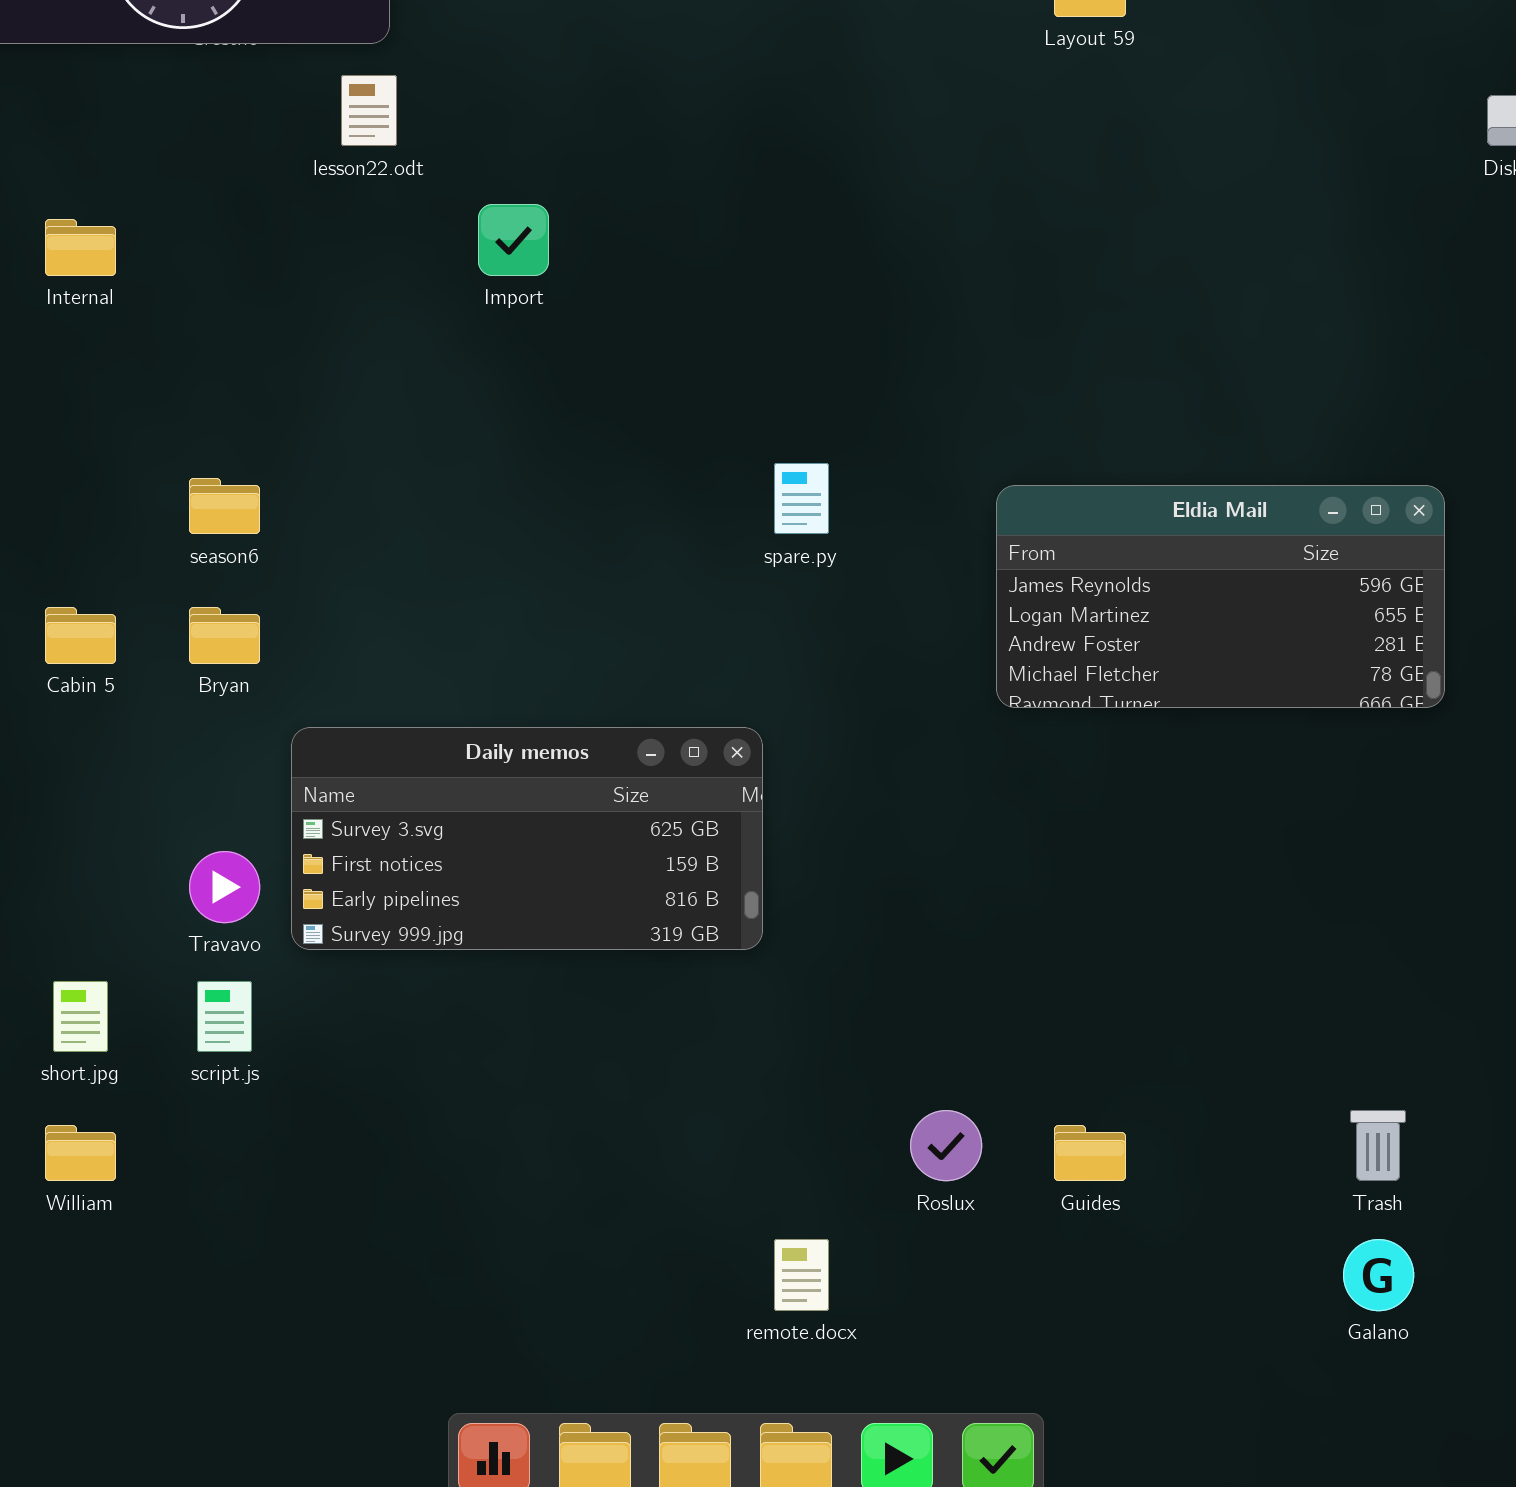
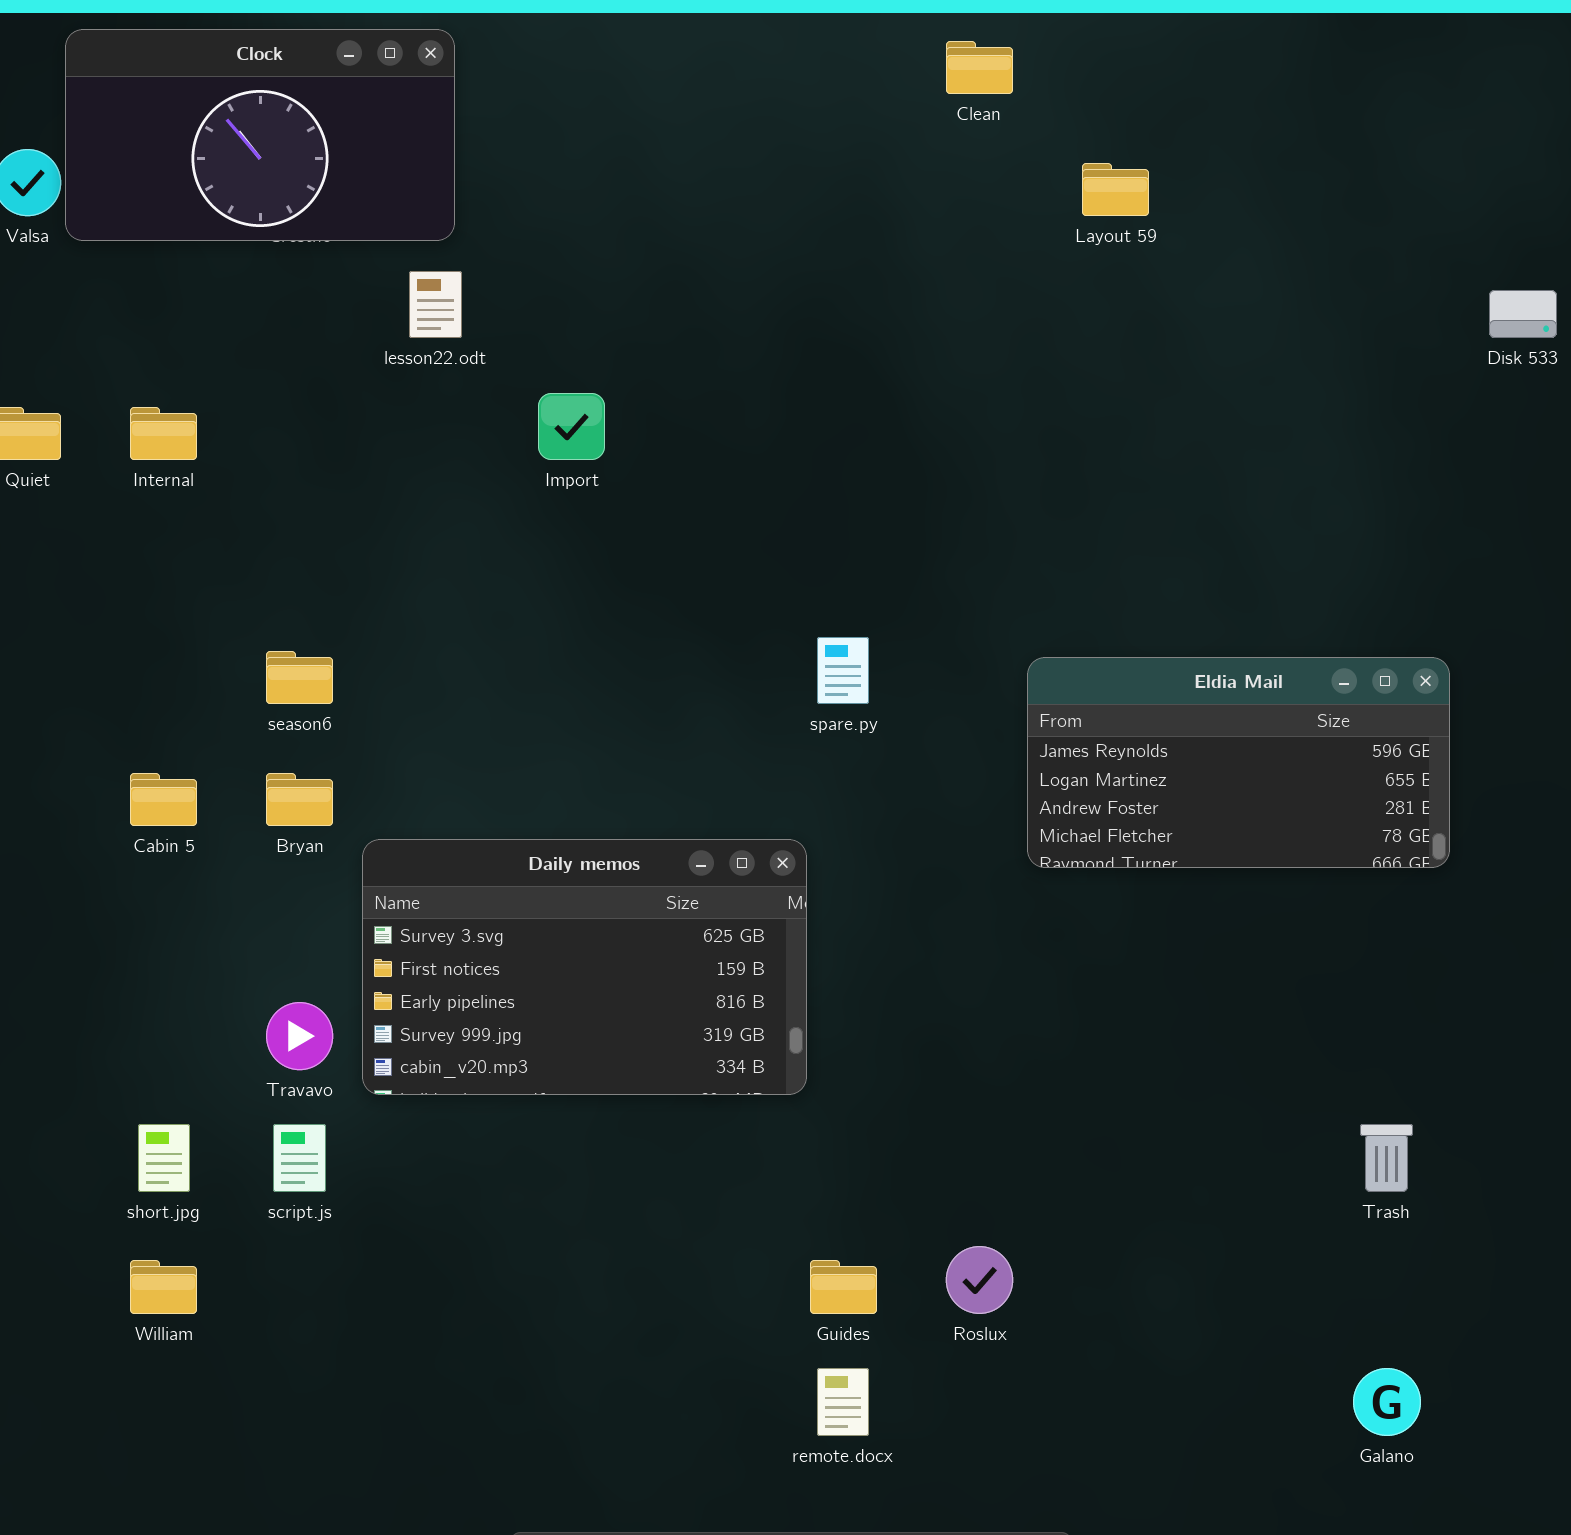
Daily memos: [291,727,763,950] -> [362,839,807,1095], resized
Trash: [1350,1110,1406,1181] -> [1360,1124,1413,1192], moved
Guides: [1054,1125,1126,1181] -> [810,1260,877,1314], moved

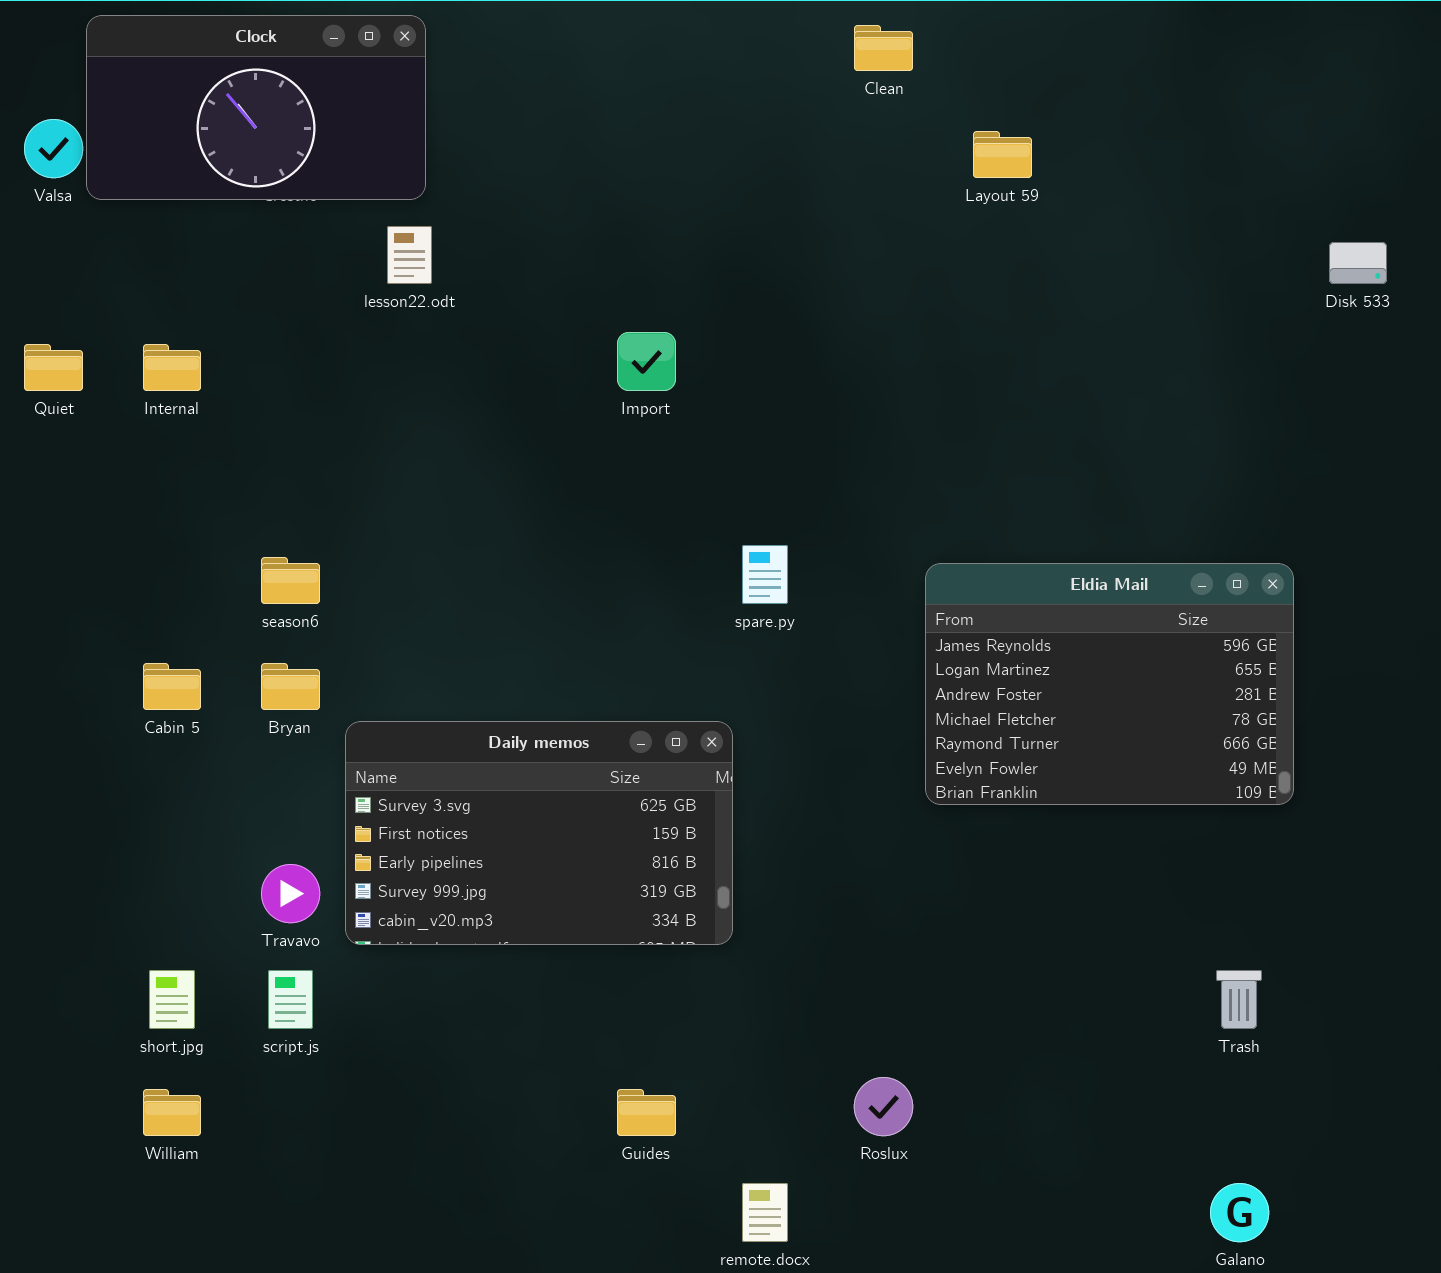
Import: [538,393,605,460] -> [617,332,676,391], moved
Eldia Mail: [1027,657,1450,868] -> [925,563,1294,805], resized
Guides: [810,1260,877,1314] -> [617,1089,676,1136], moved

